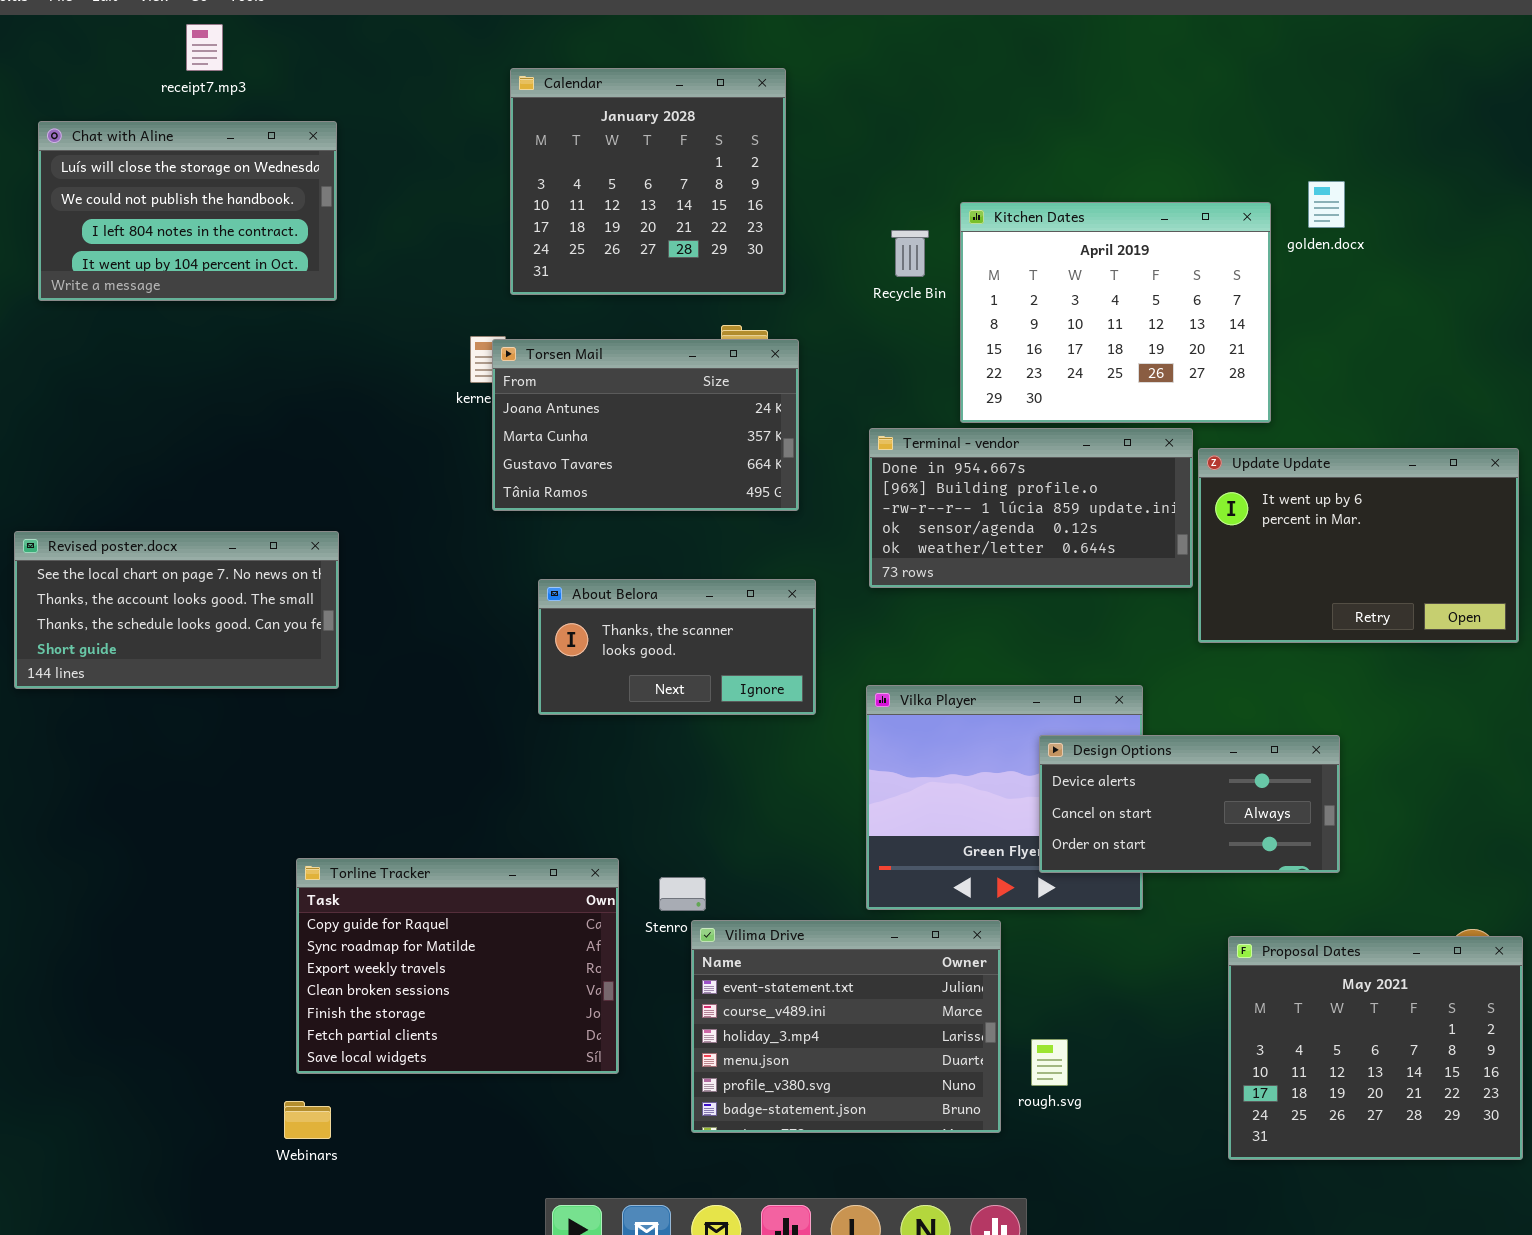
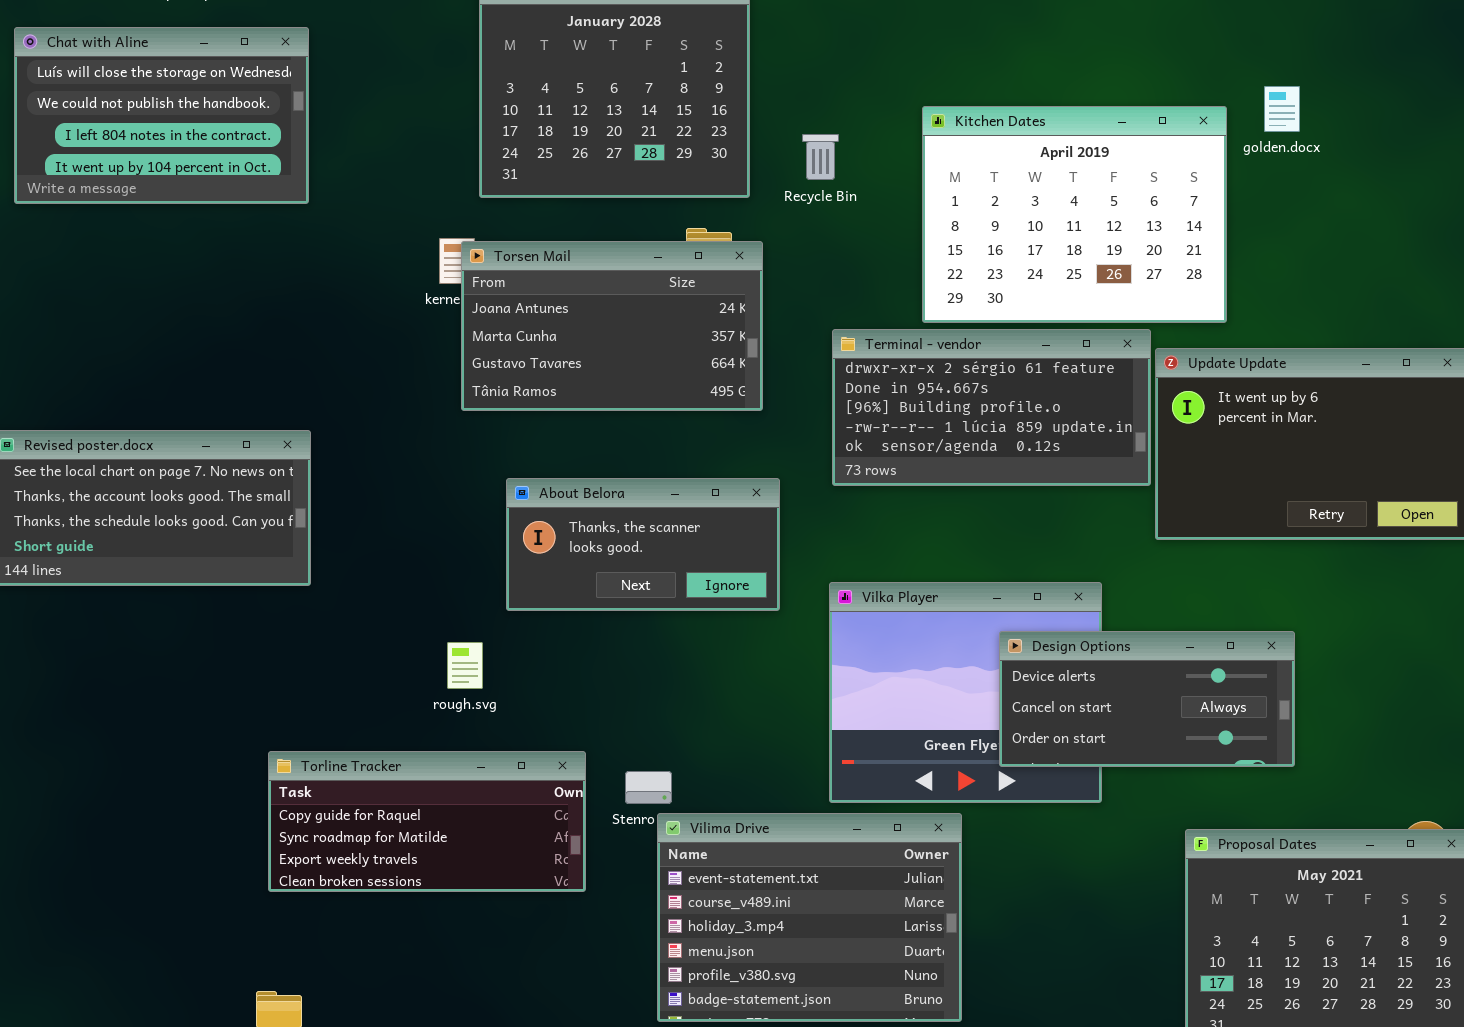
Recycle Bin: [891,230,929,277] -> [802,134,839,180], moved
Terminal - vendor: [869,428,1193,588] -> [832,329,1151,486], scrolled up 1 row
Torline Tracker: [296,858,619,1074] -> [268,751,586,892], resized
rough.svg: [1031,1039,1068,1086] -> [447,642,483,689], moved

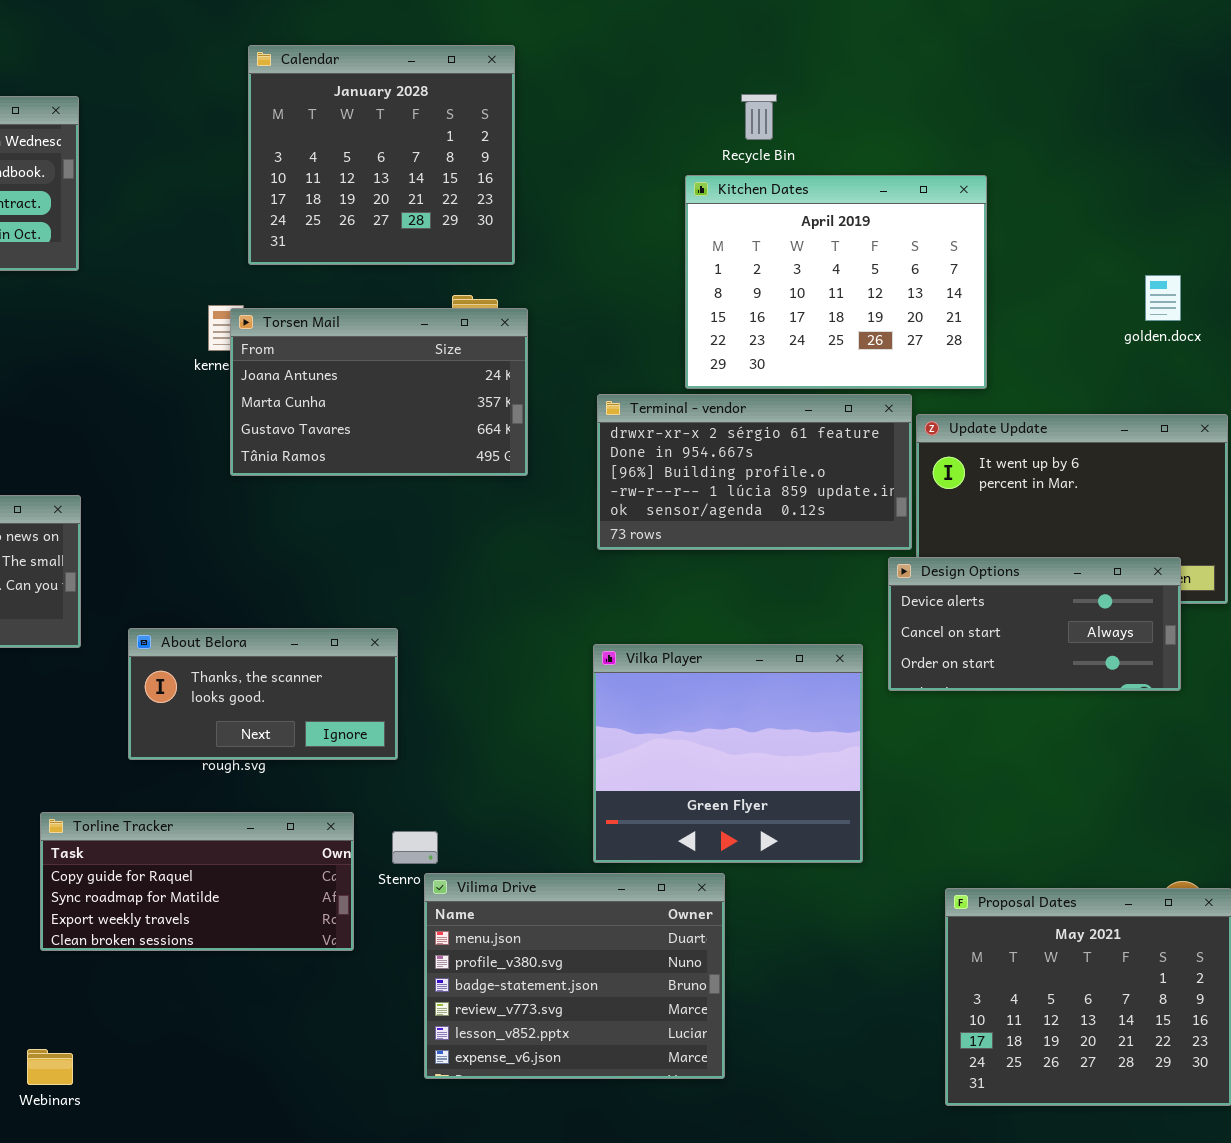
golden.docx: [1264,86,1300,132] -> [1145,275,1181,321], moved
Recycle Bin: [802,134,839,180] -> [741,94,777,140], moved
About Belora: [506,478,780,611] -> [128,628,398,760], moved
Design Options: [999,631,1295,767] -> [888,557,1181,691], moved
Vilima Drive: [657,813,962,1022] -> [424,873,725,1079], scrolled down 3 rows

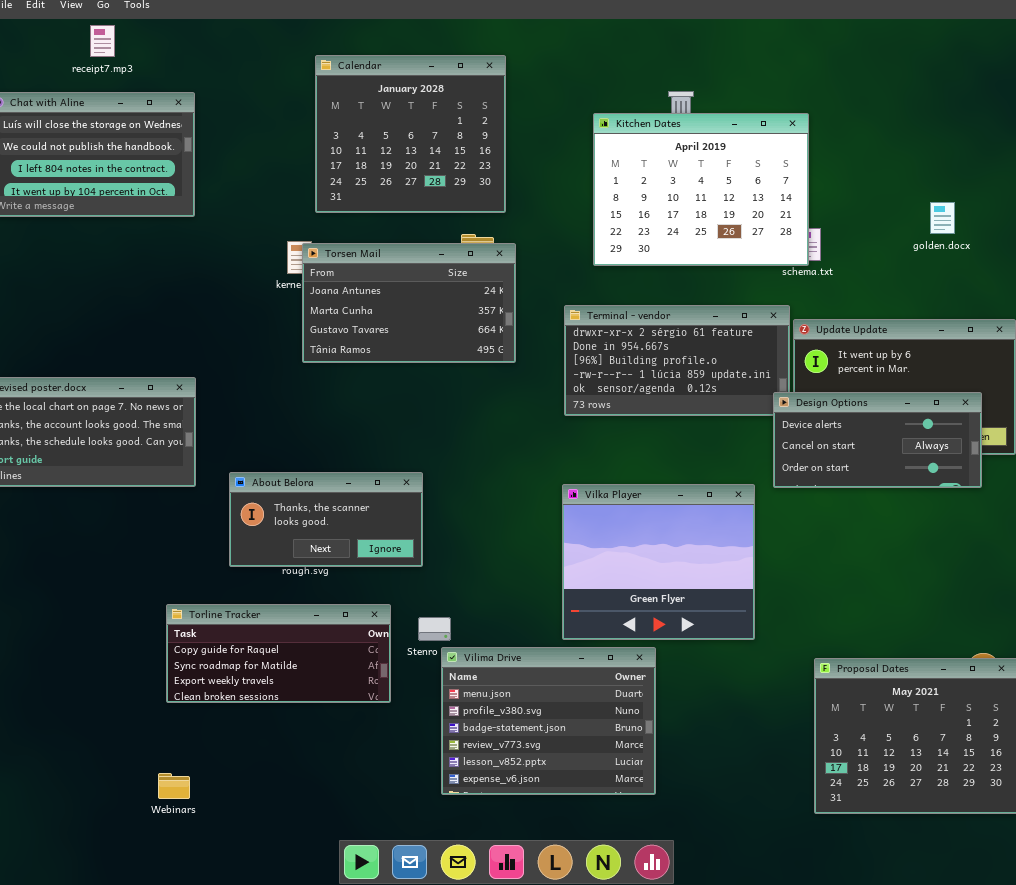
Kitchen Dates: [685,175,987,389] -> [593,113,809,266], moved
golden.docx: [1145,275,1181,321] -> [930,202,955,234], moved
Design Options: [888,557,1181,691] -> [773,392,982,488], moved

